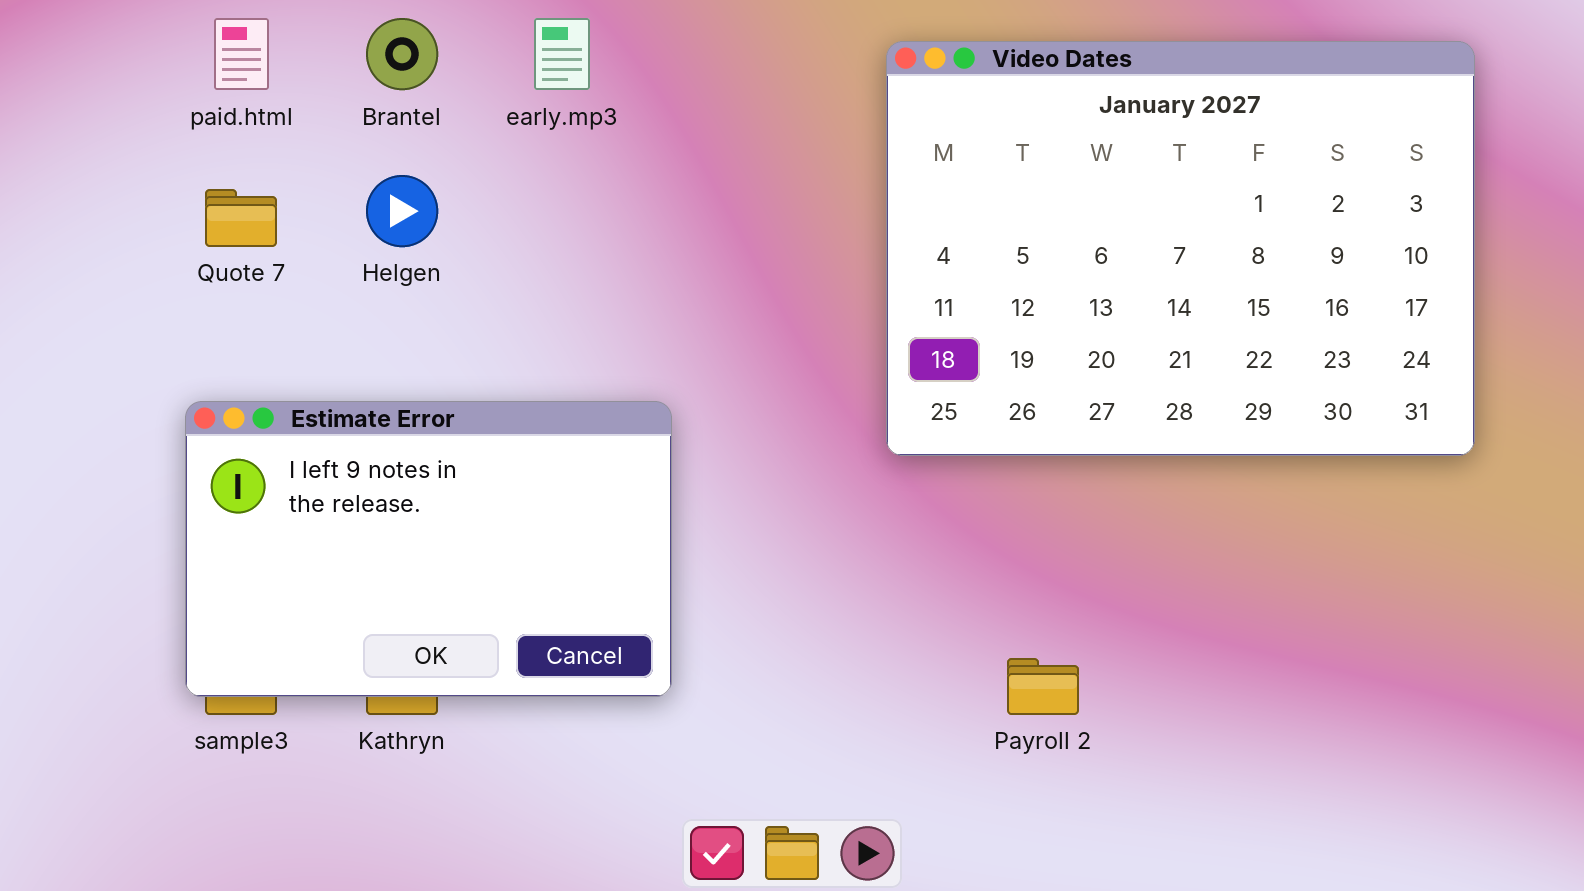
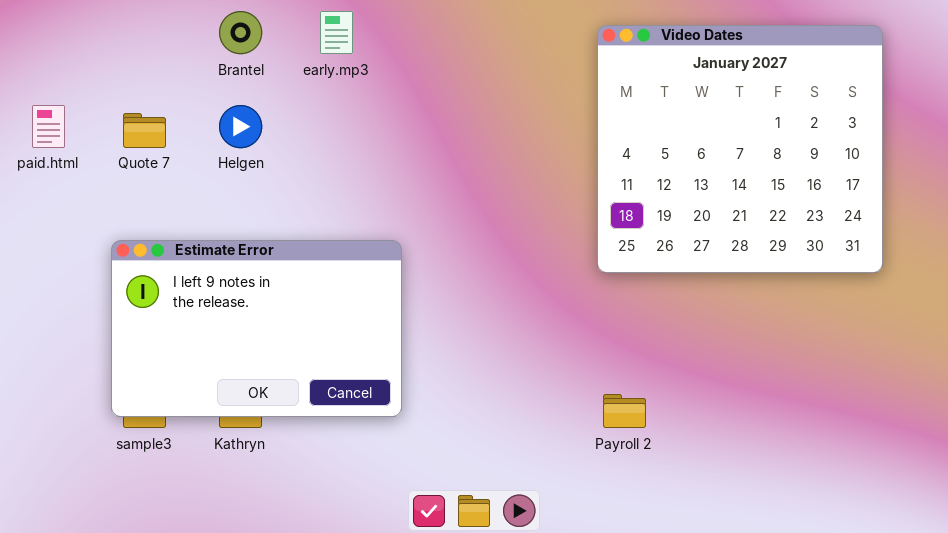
paid.html: [214,18,269,90] -> [32,105,65,148], moved
Video Dates: [886,41,1475,456] -> [597,25,883,273], resized

